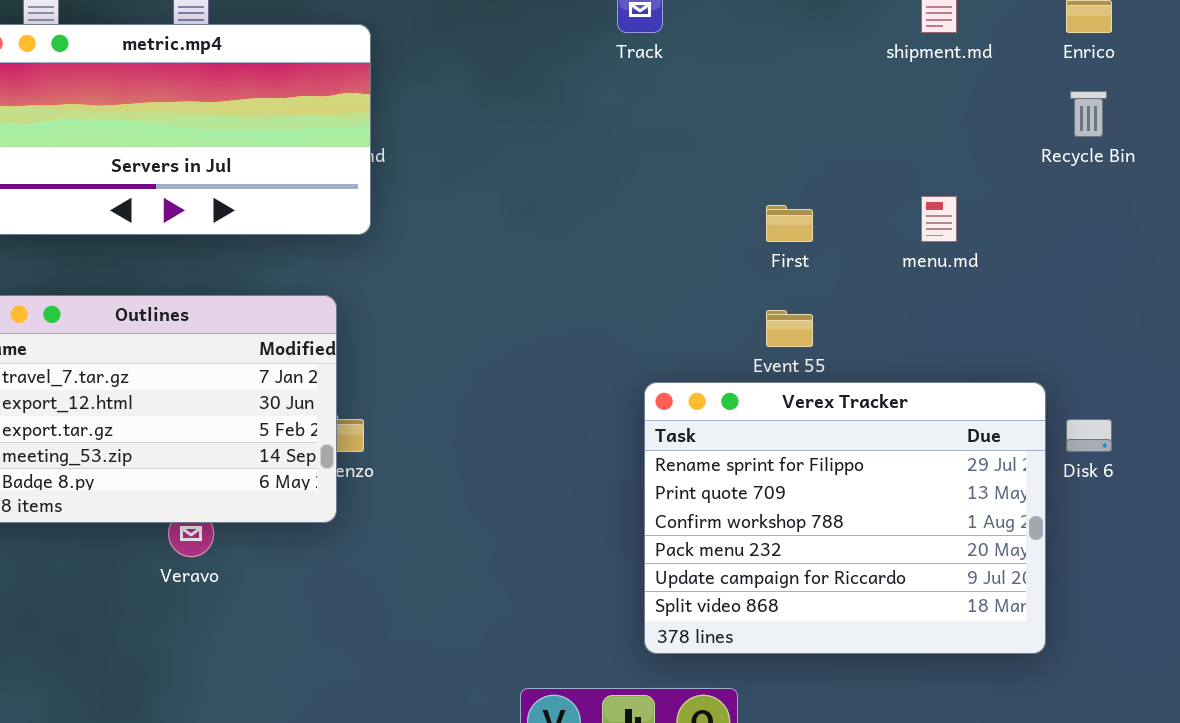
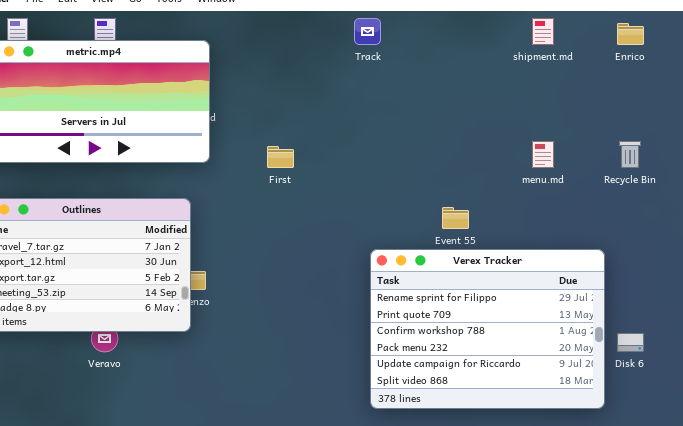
Recycle Bin: [1070,91,1107,137] -> [619,141,641,168], moved
First: [766,205,813,242] -> [267,146,294,168], moved
Disk 6: [1066,419,1112,452] -> [617,333,644,352], moved

